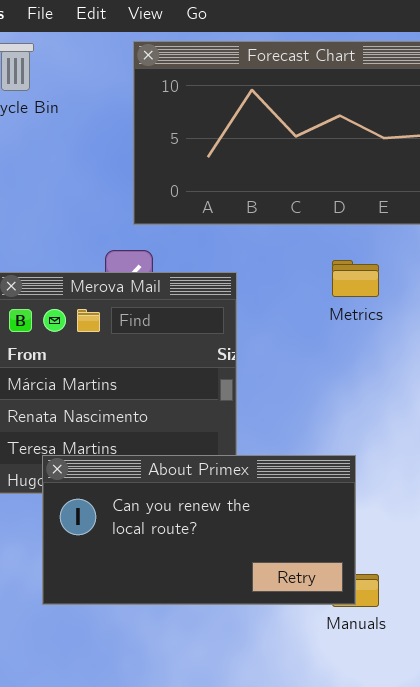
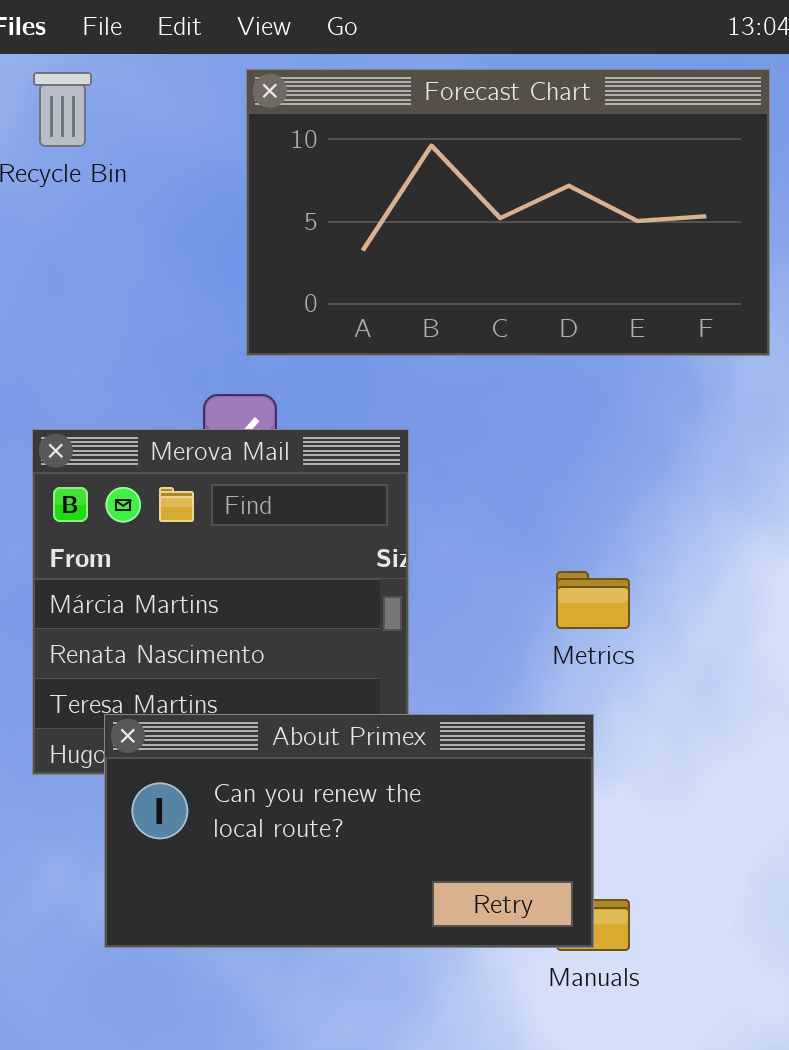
Metrics: [332,260,379,297] -> [556,571,630,629], moved

